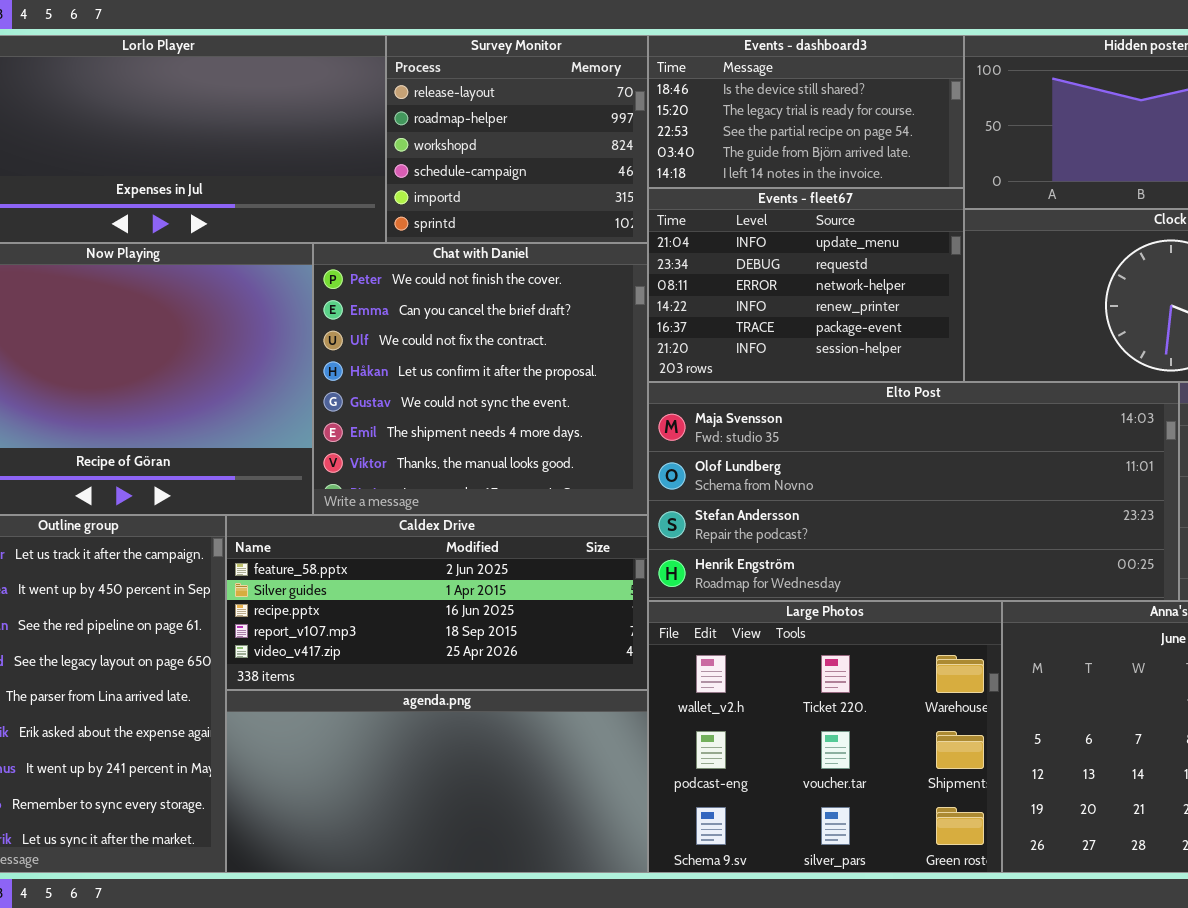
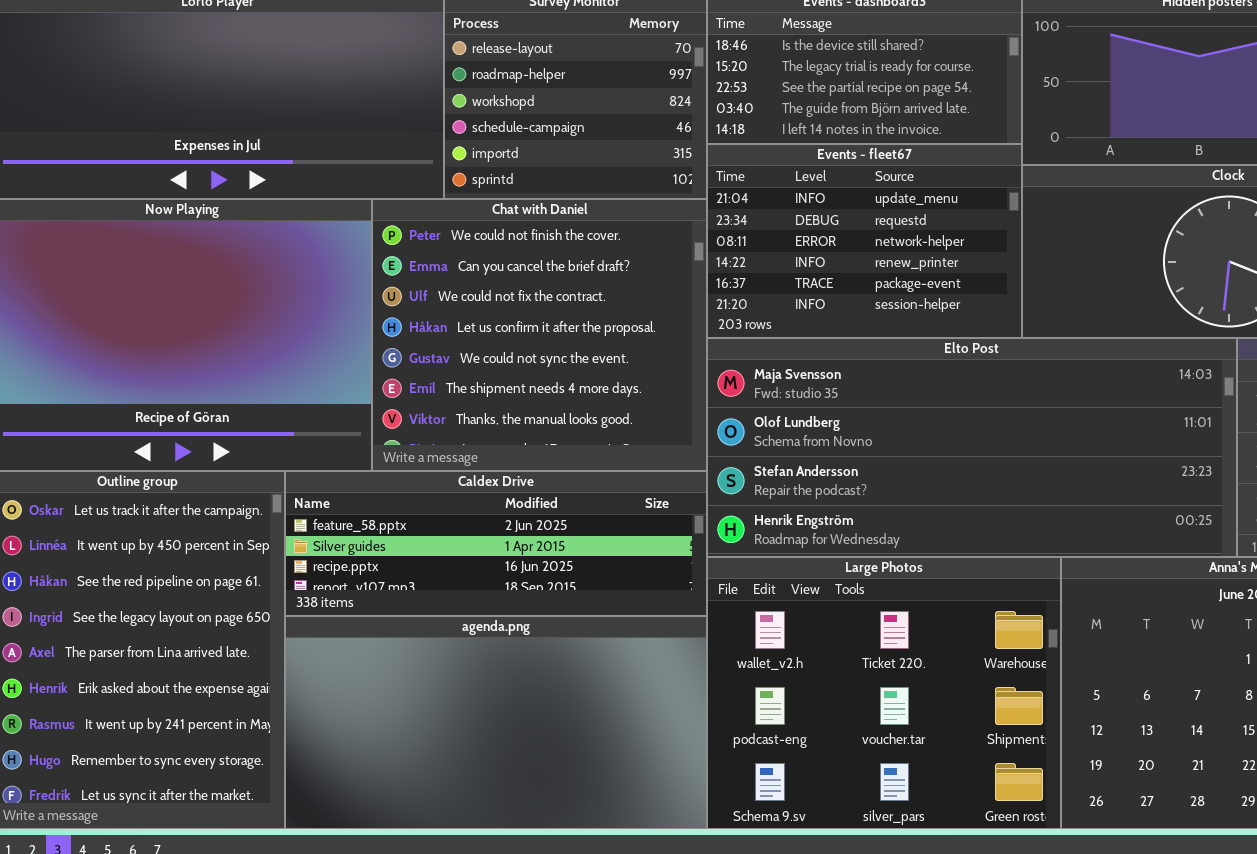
Caldex Drive: [226,515,648,690] -> [285,471,707,616], resized
agenda.png: [226,690,648,873] -> [285,616,707,829], resized

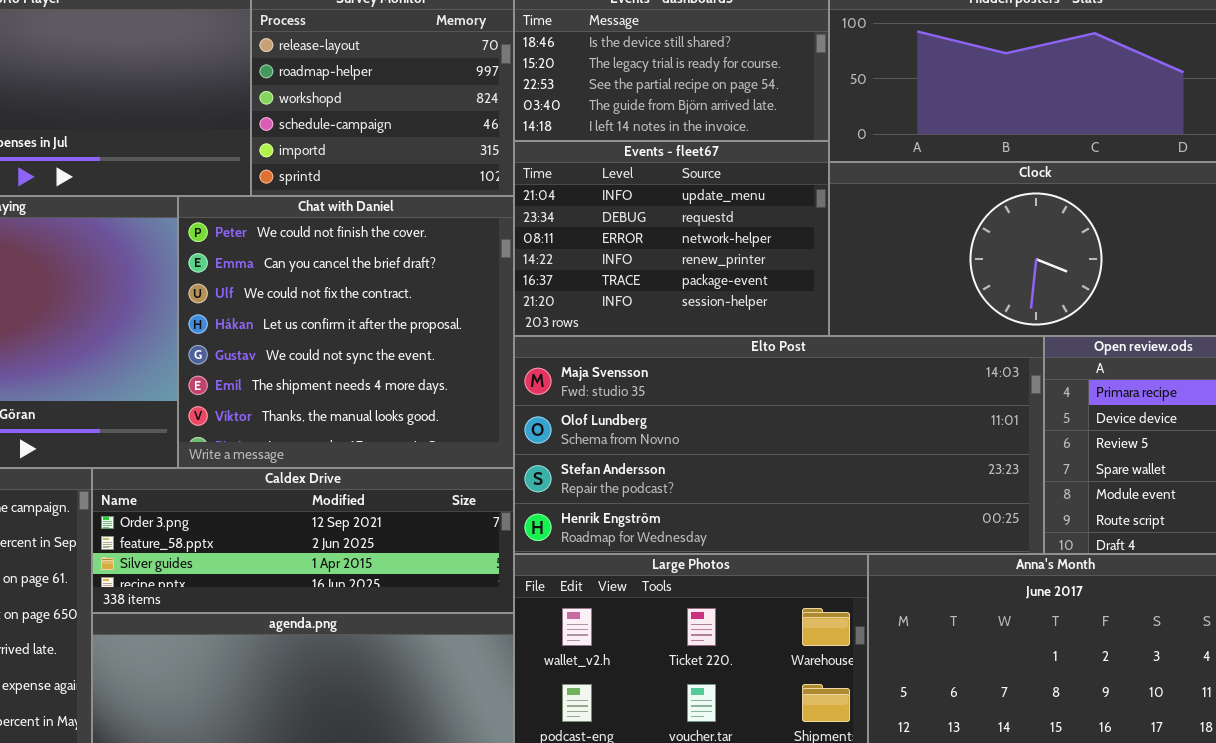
Caldex Drive: [285,471,707,616] -> [92,468,514,613], scrolled up 1 row

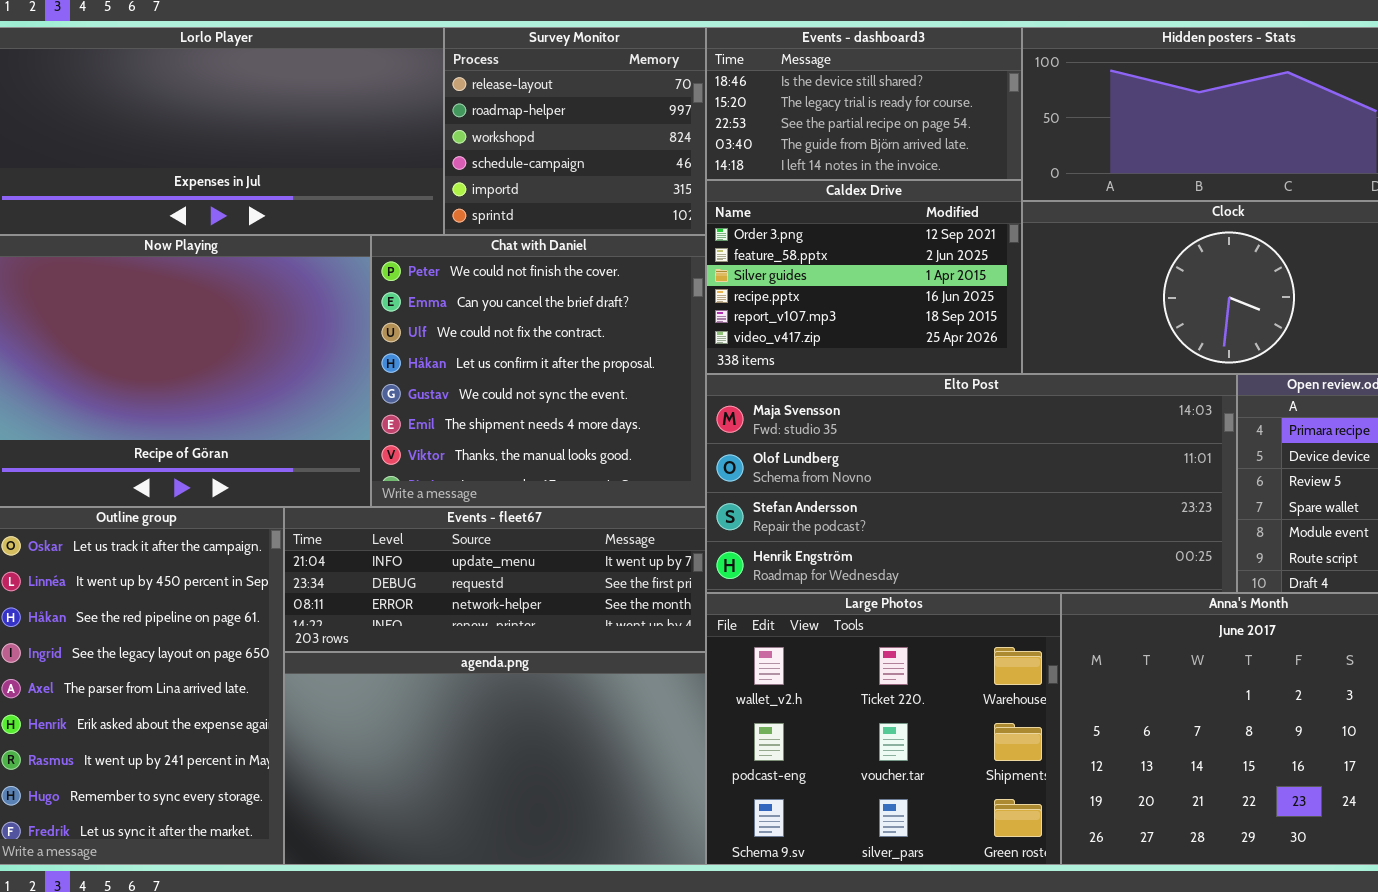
Events - fleet67: [514,141,829,336] -> [284,507,706,652], moved, resized
Caldex Drive: [92,468,514,613] -> [706,180,1022,374], moved, resized

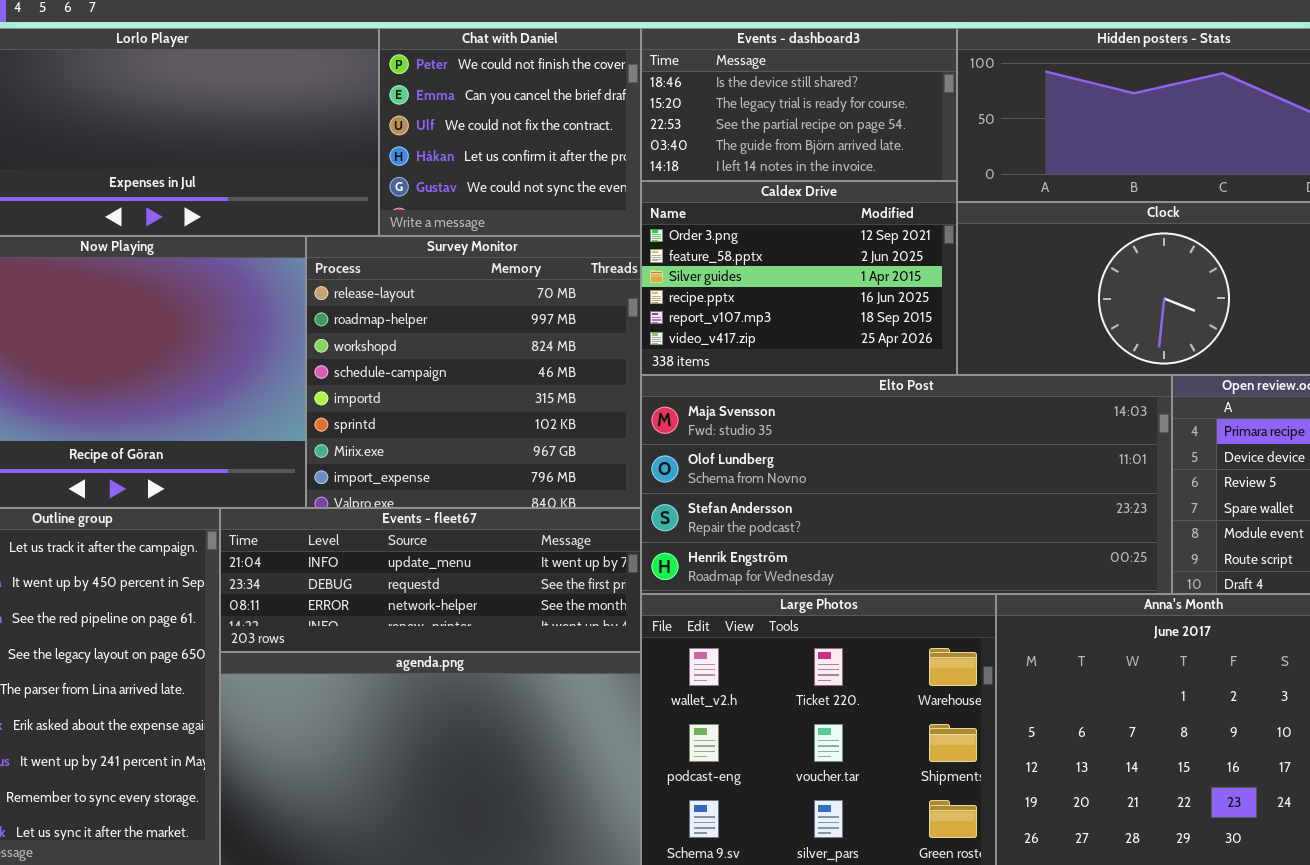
Survey Monitor: [444,27,706,235] -> [306,236,641,508], moved, resized
Chat with Daniel: [371,235,706,507] -> [379,28,641,236], moved, resized

